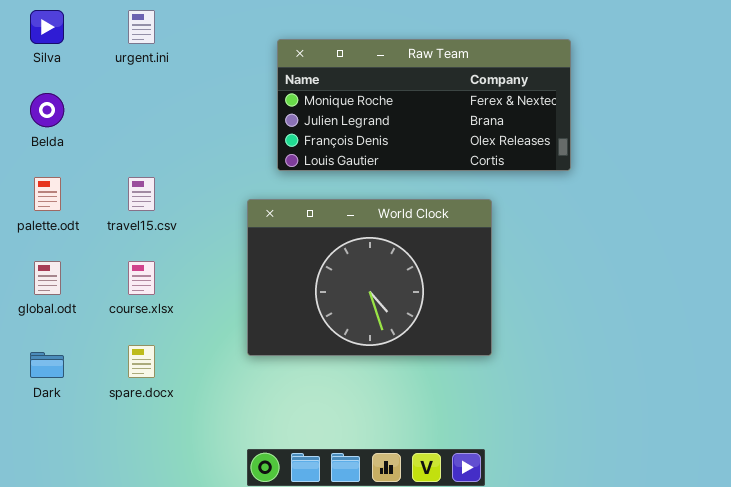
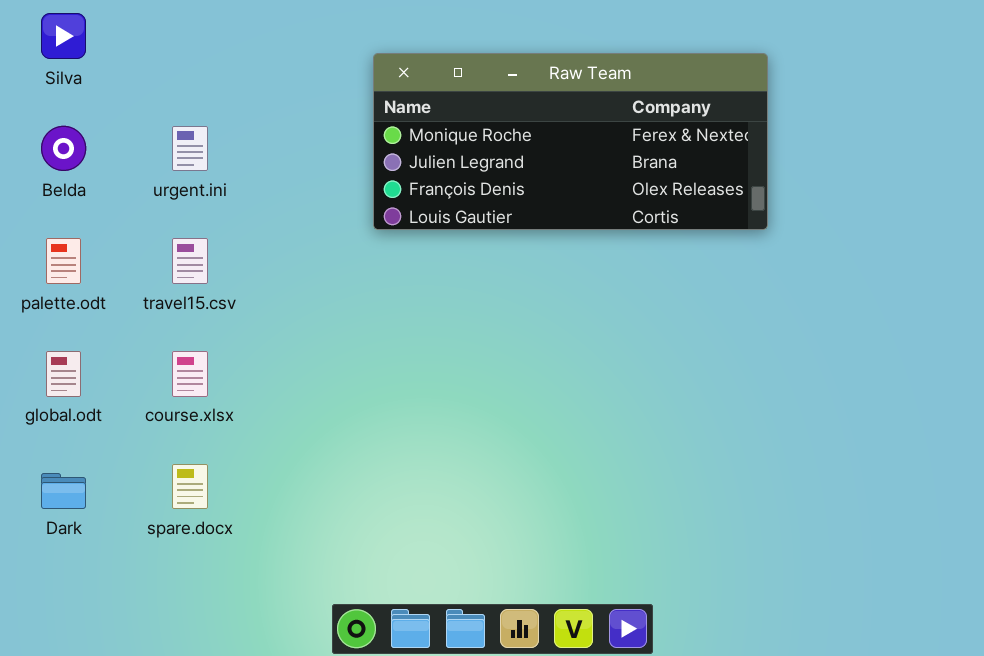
urgent.ini: [128,10,155,44] -> [172,126,208,171], moved
World Clock: [247,199,492,356] -> none, closed

